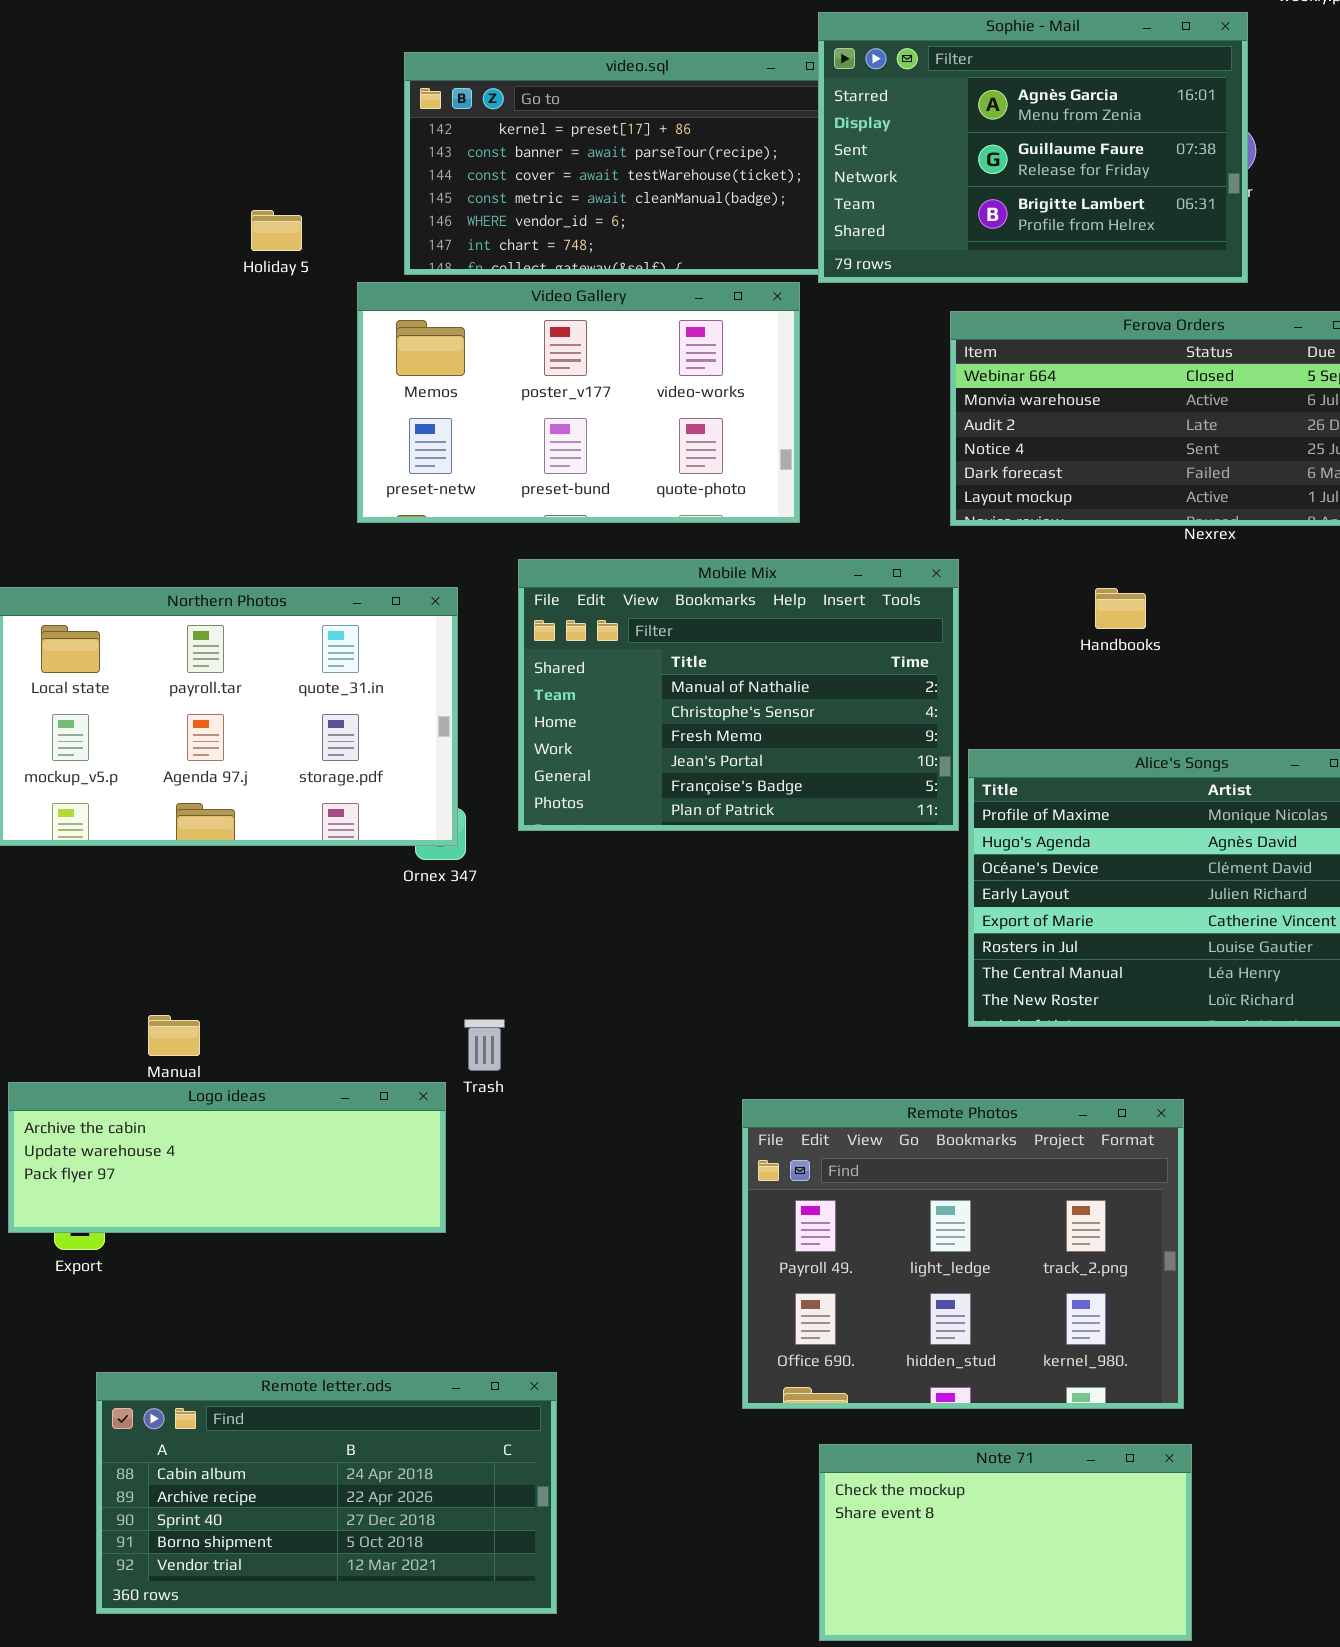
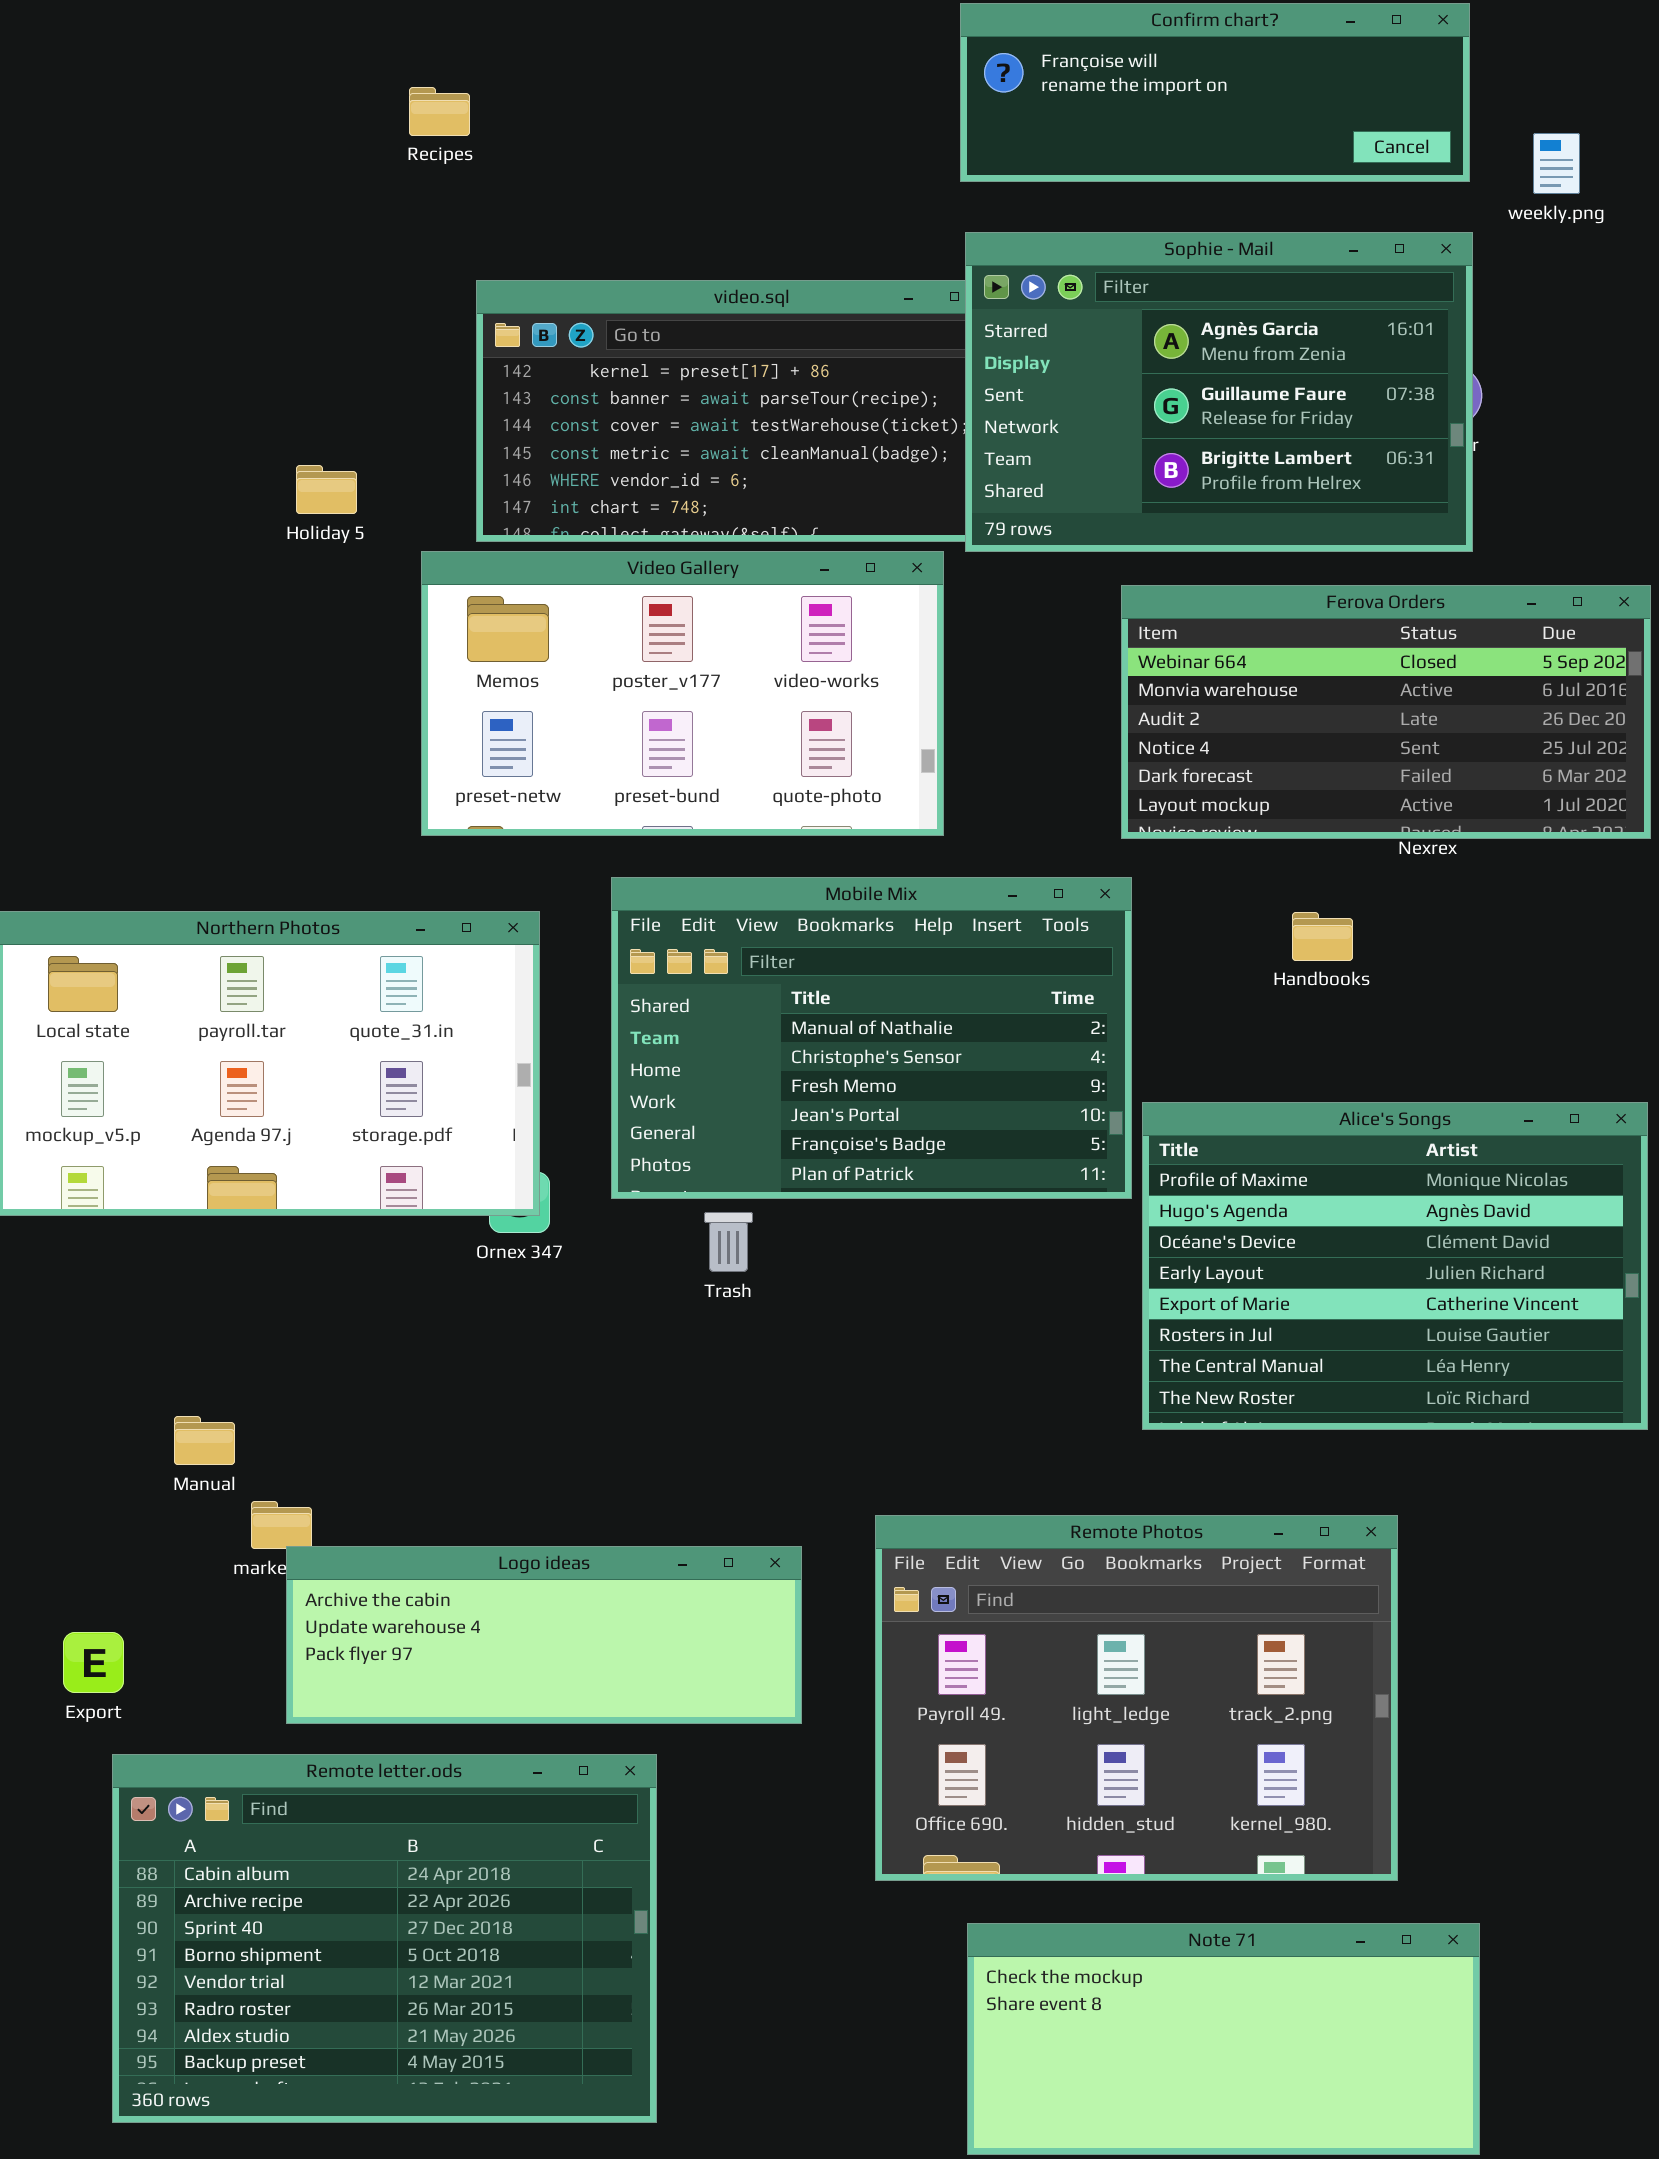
Trash: [464,1019,505,1071] -> [704,1212,753,1272], moved
Logo ideas: [8,1082,446,1233] -> [286,1546,802,1724], moved
Remote letter.ods: [96,1372,557,1614] -> [112,1754,657,2123], resized
Note 71: [819,1444,1192,1641] -> [967,1923,1480,2155], resized

